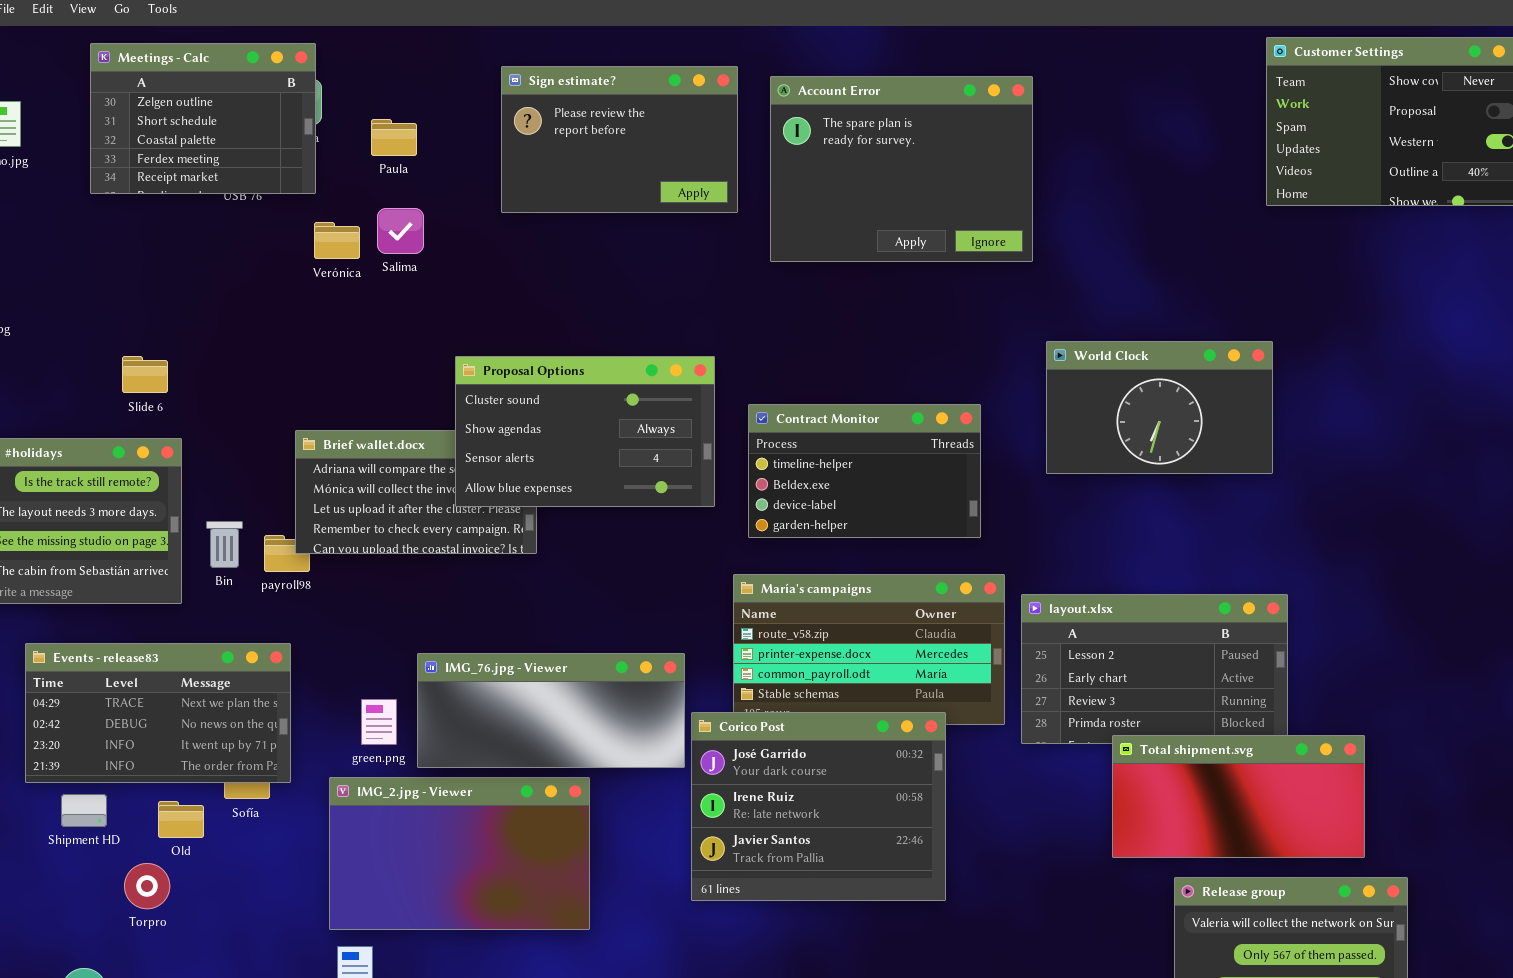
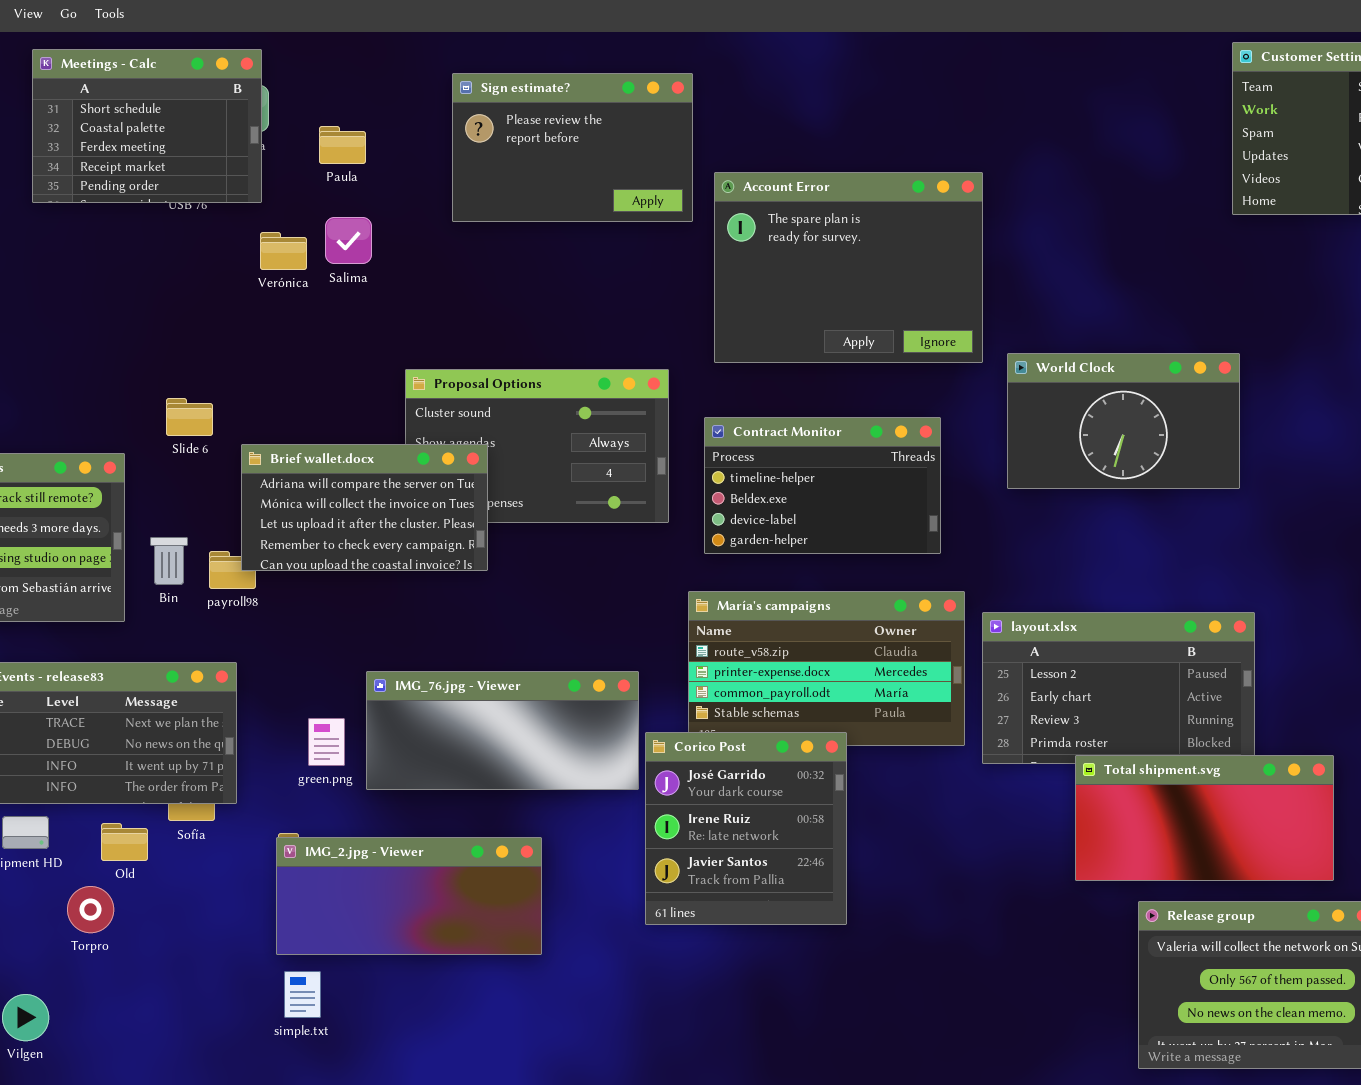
Meetings - Calc: [90,43,316,194] -> [32,49,262,203], scrolled down 1 row
Account Error: [770,76,1033,262] -> [714,172,983,363], moved
Slide 6: [122,356,168,393] -> [166,398,213,436], moved
Brief wallet.docx: [295,430,537,554] -> [241,444,488,571], raised
Corico Post: [691,712,946,901] -> [645,732,847,925], resized
IMG_2.jpg - Viewer: [329,777,590,930] -> [276,837,542,955], resized

